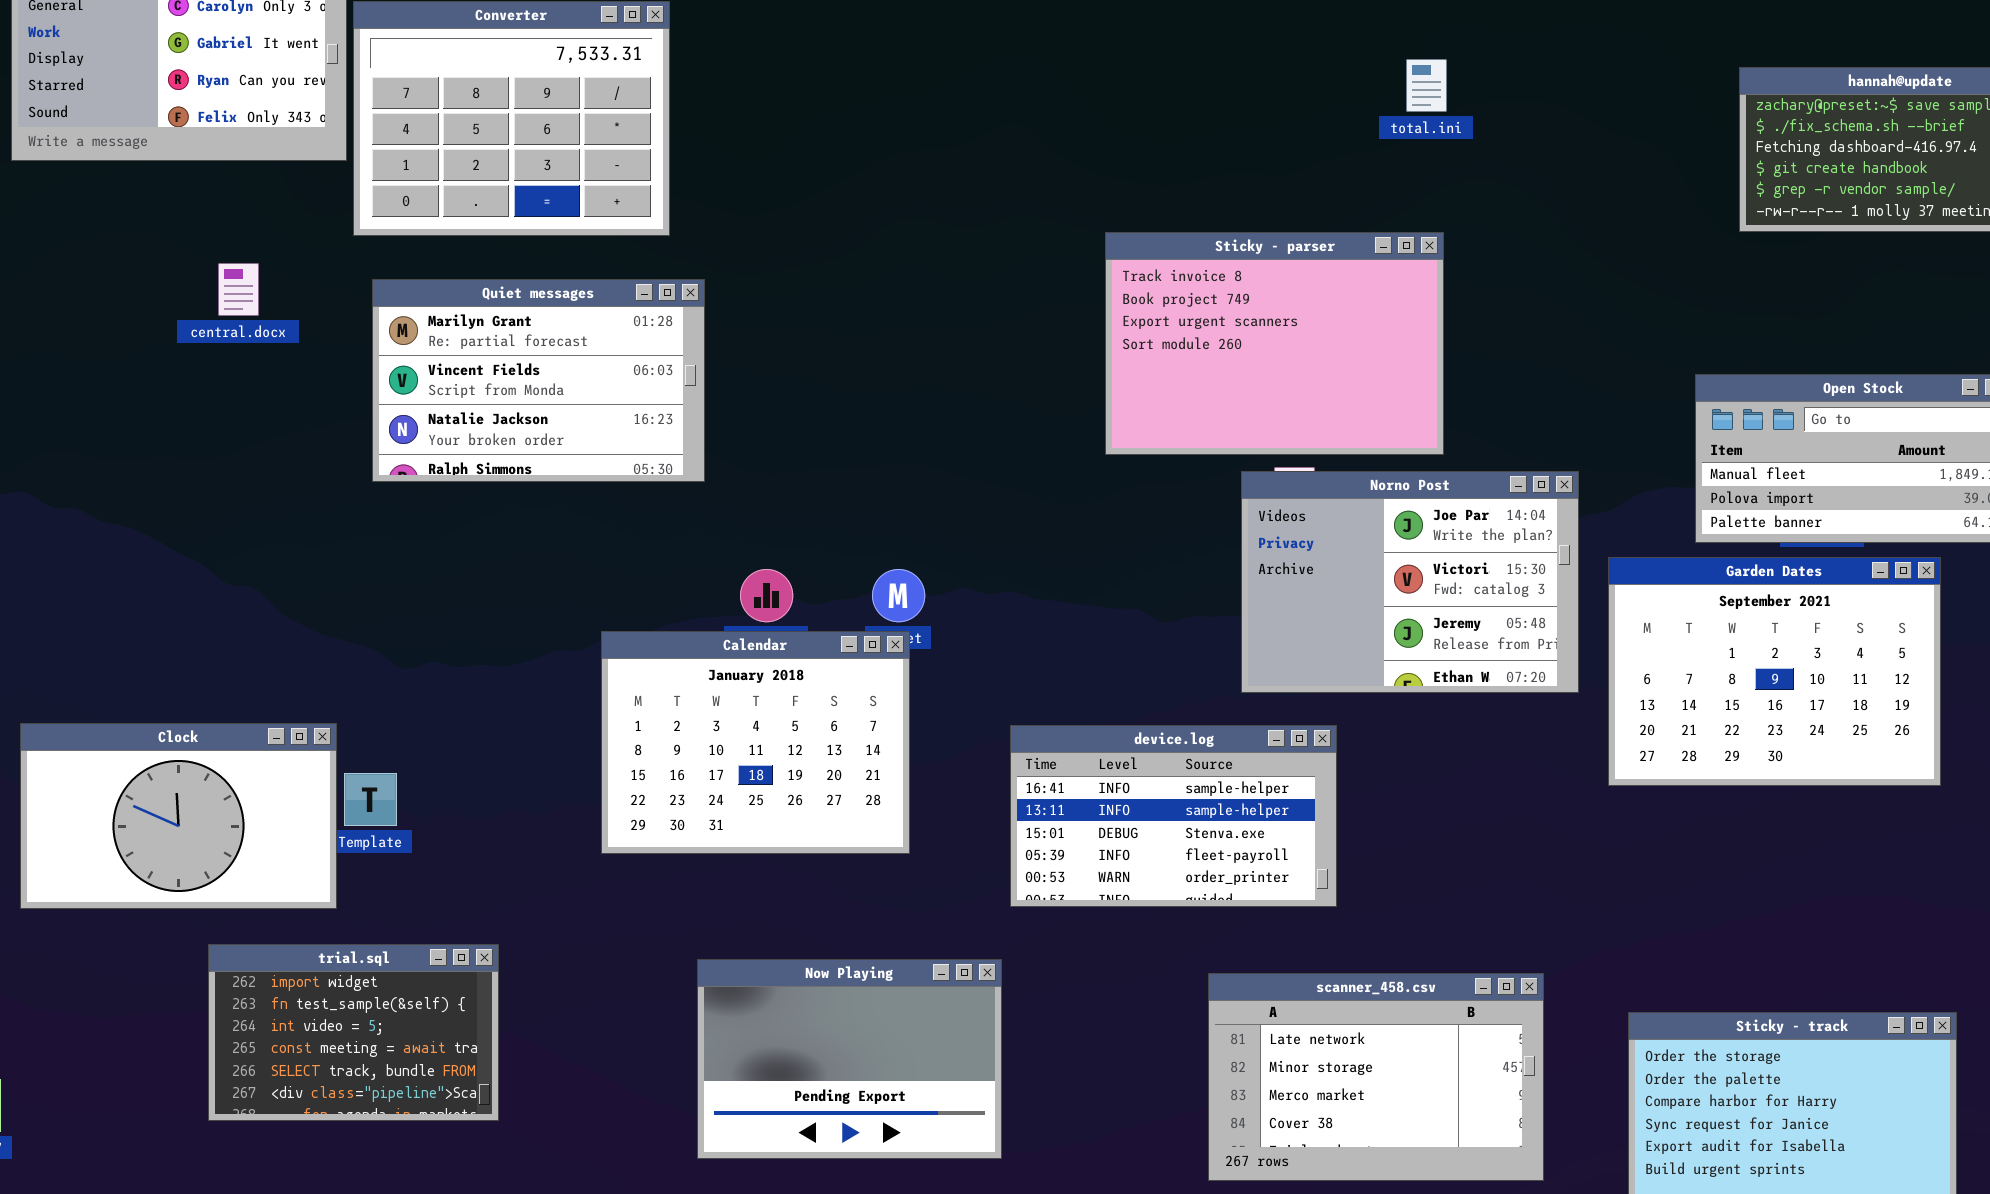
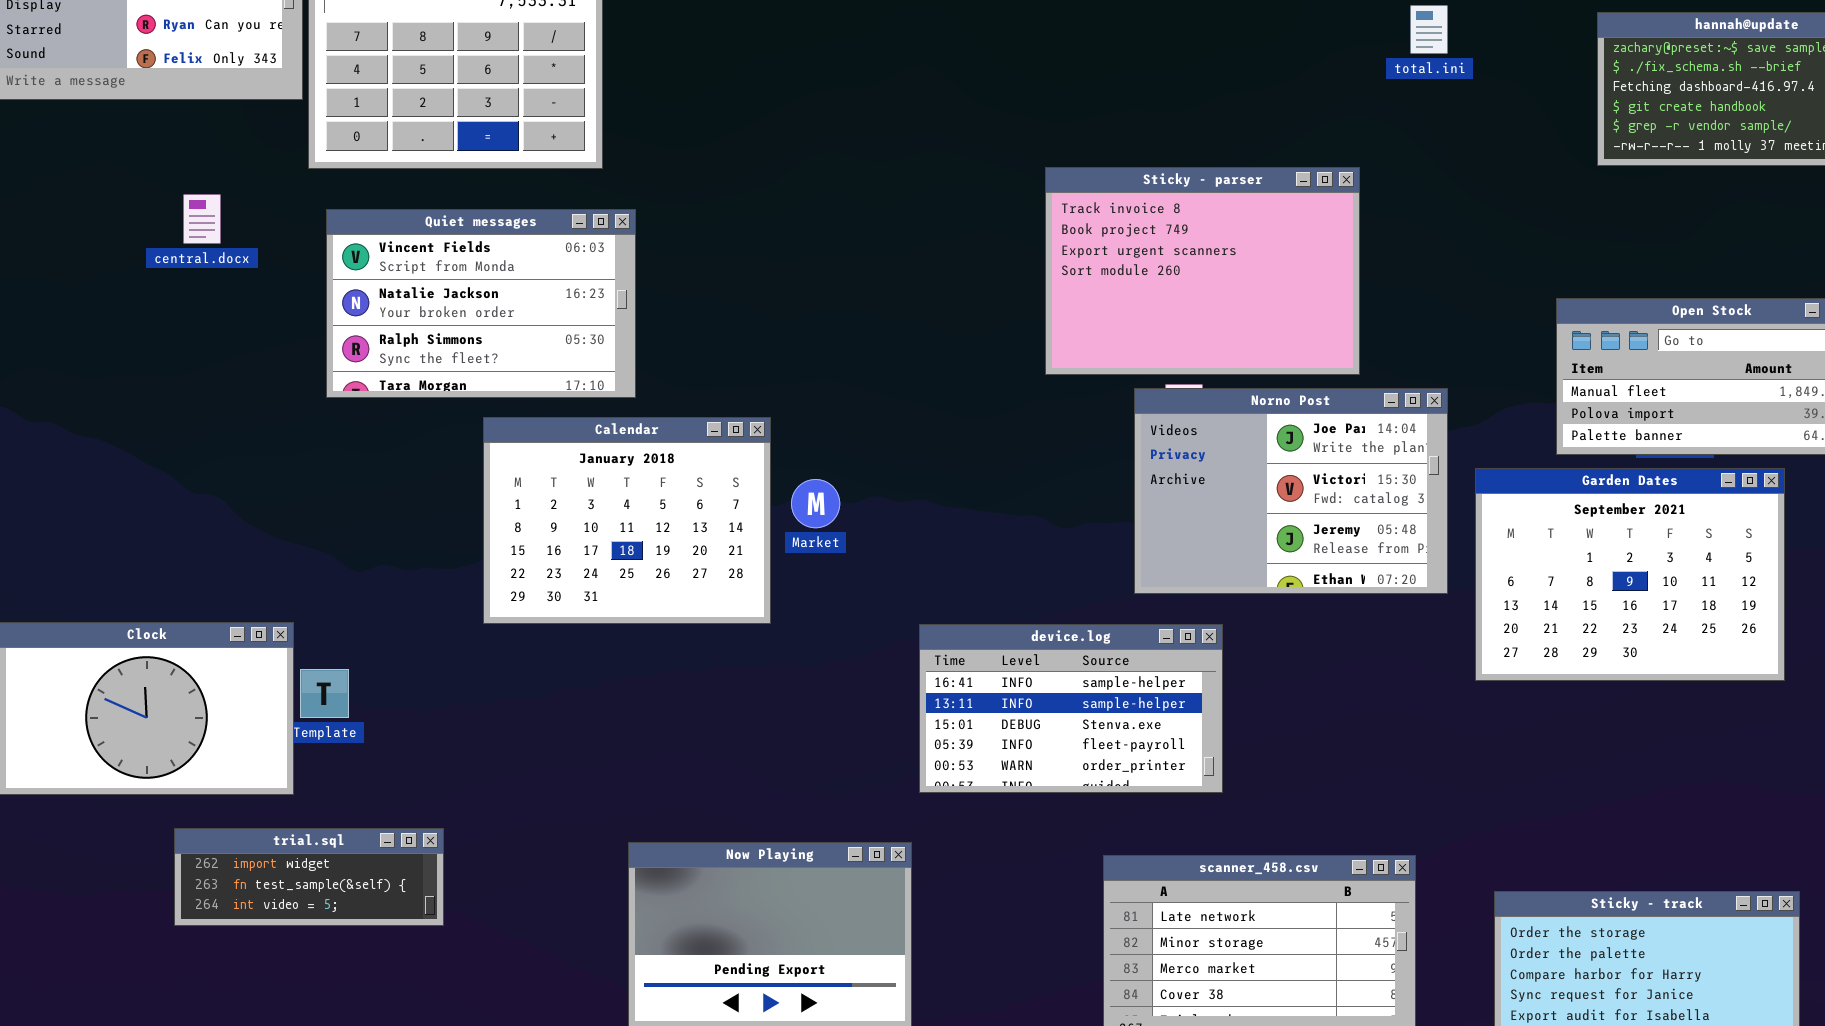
total.ini: [1406,59,1447,112] -> [1410,5,1448,54], moved
Sticky - parser: [1105,232,1444,455] -> [1045,167,1360,375], moved
Quiet messages: [372,279,705,482] -> [326,209,636,398], scrolled down 1 row
Calendar: [601,631,910,854] -> [483,417,771,624], moved
trial.sql: [208,944,499,1121] -> [174,828,444,926], resized

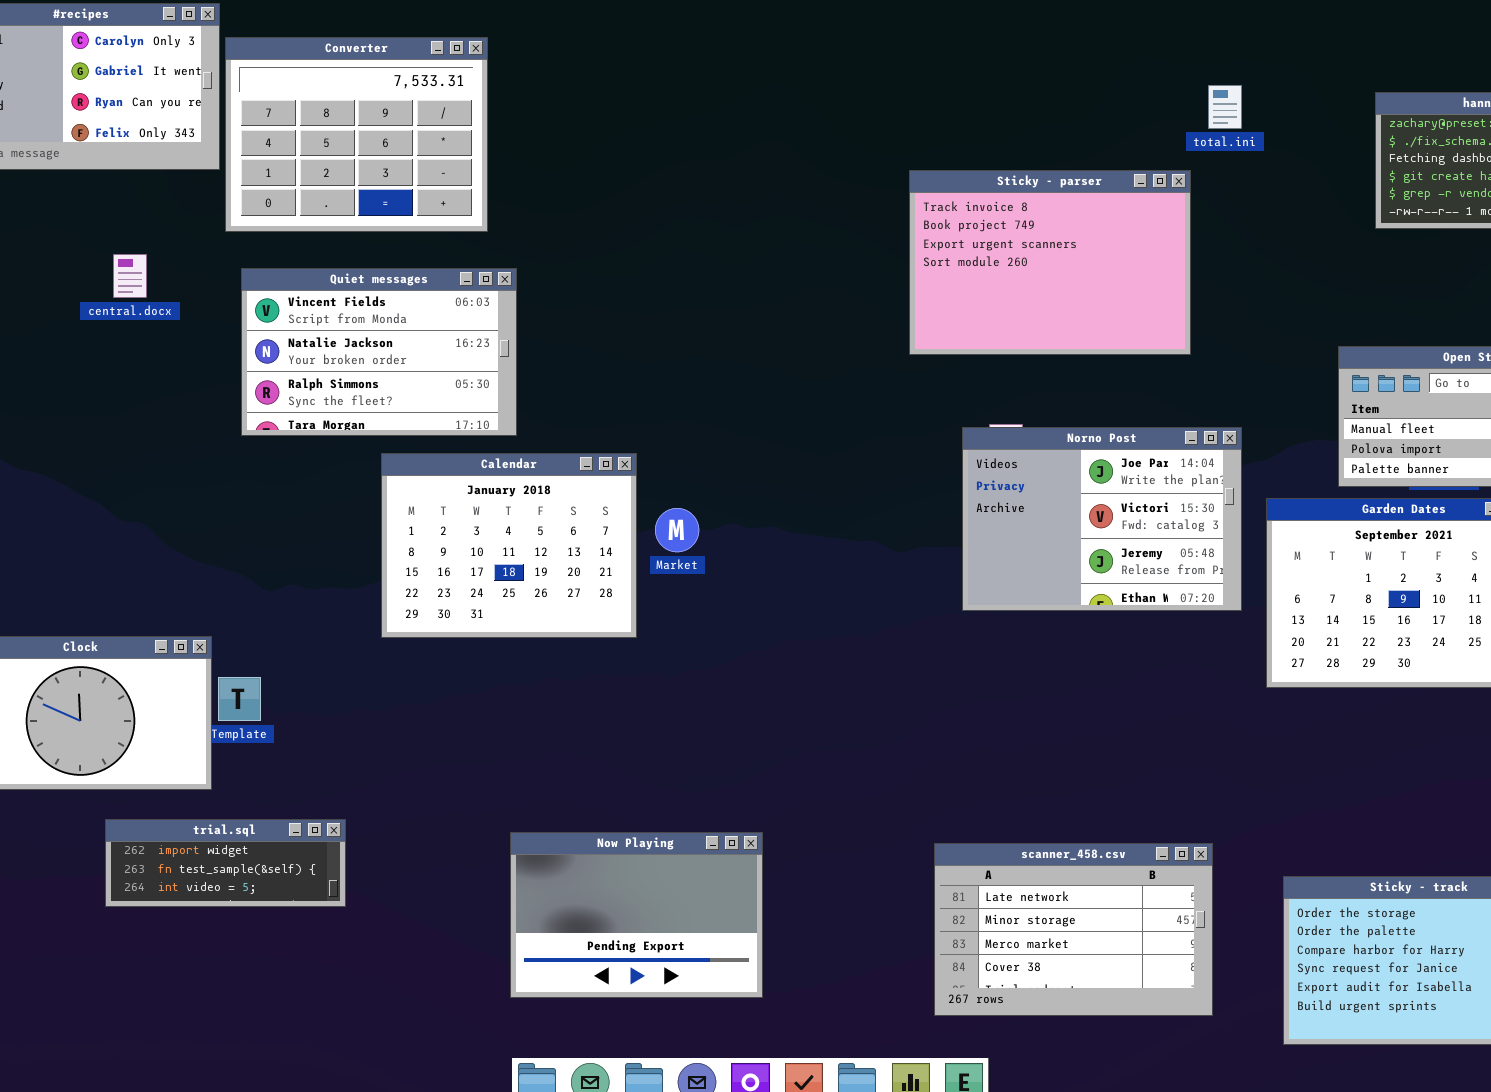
Sticky - parser: [1045,167,1360,375] -> [909,170,1191,355], moved
device.log: [919,624,1223,793] -> none, closed

